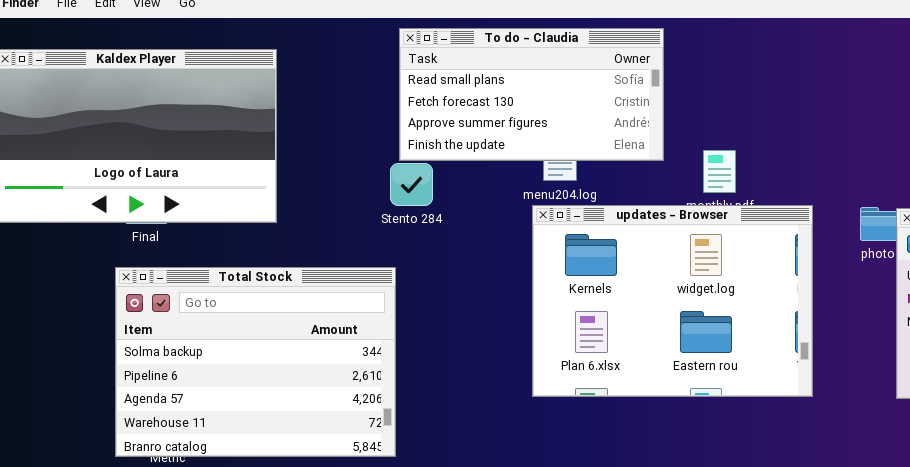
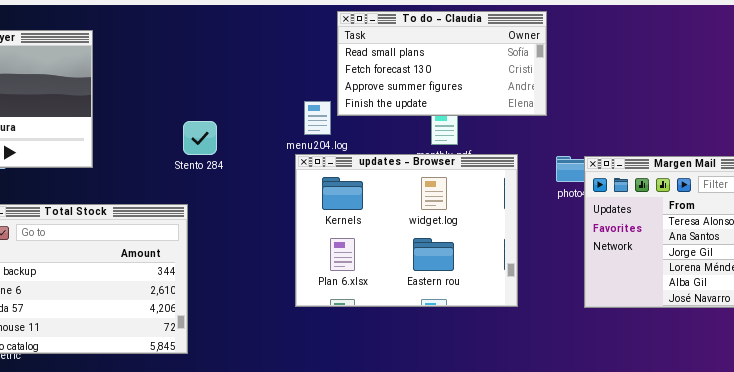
To do - Claudia: [399,28,664,161] -> [337,11,547,116], moved

